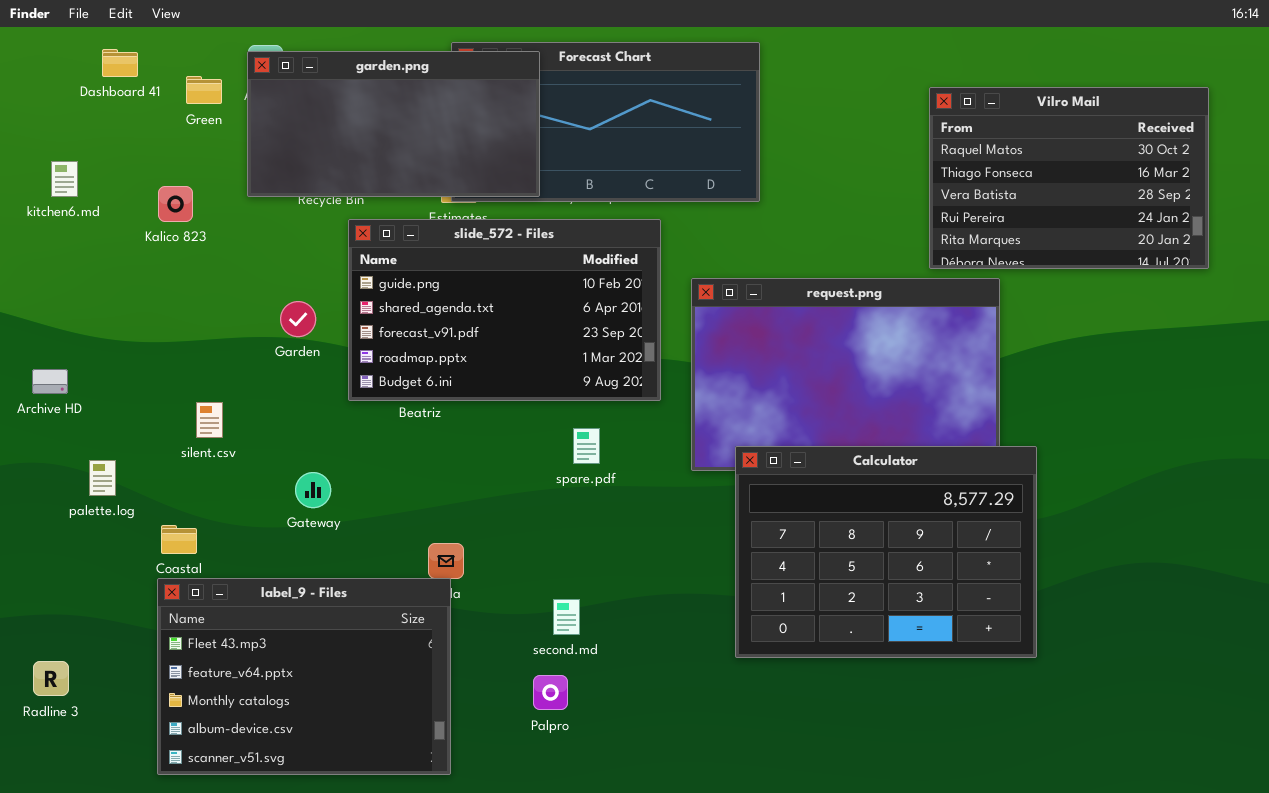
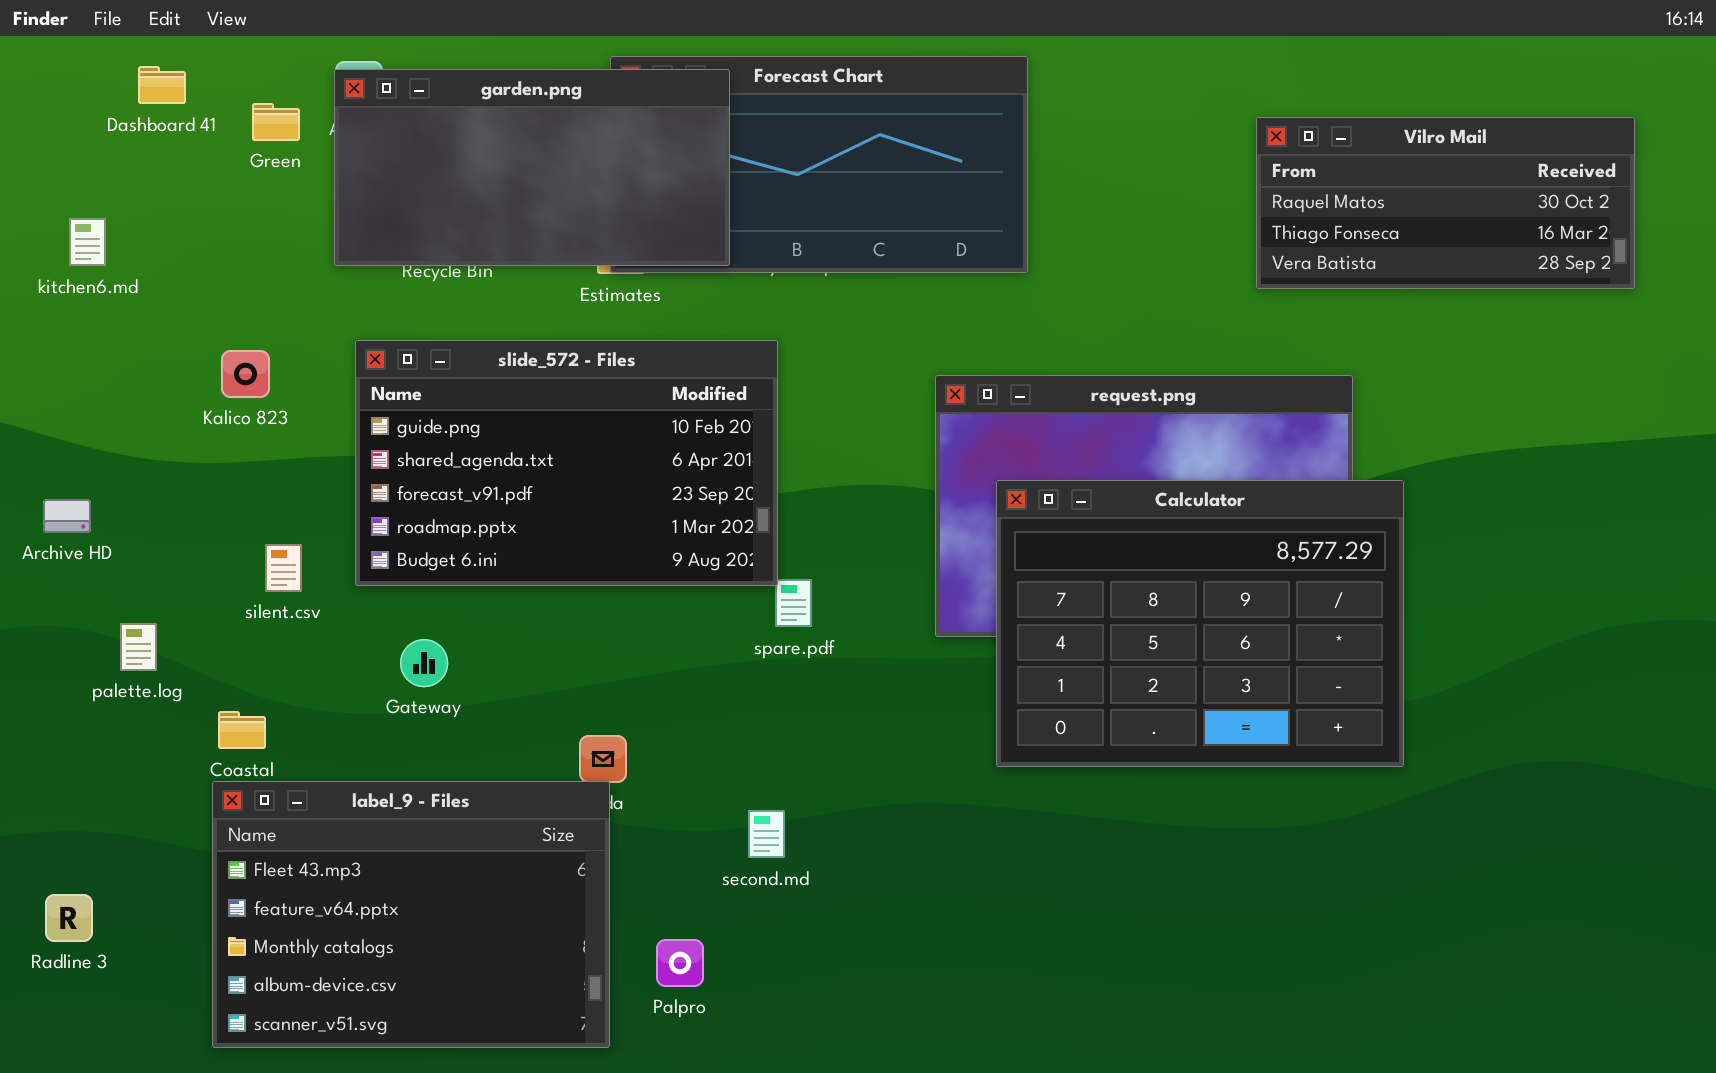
Vilro Mail: [929,87,1209,269] -> [1256,117,1635,289], resized
Kalico 823: [158,186,193,222] -> [221,350,270,398], moved
slide_572 - Files: [348,219,661,401] -> [355,340,778,586], moved
Calculator: [735,446,1037,658] -> [996,480,1404,767], moved
Palpro: [533,675,568,710] -> [656,939,704,987], moved

